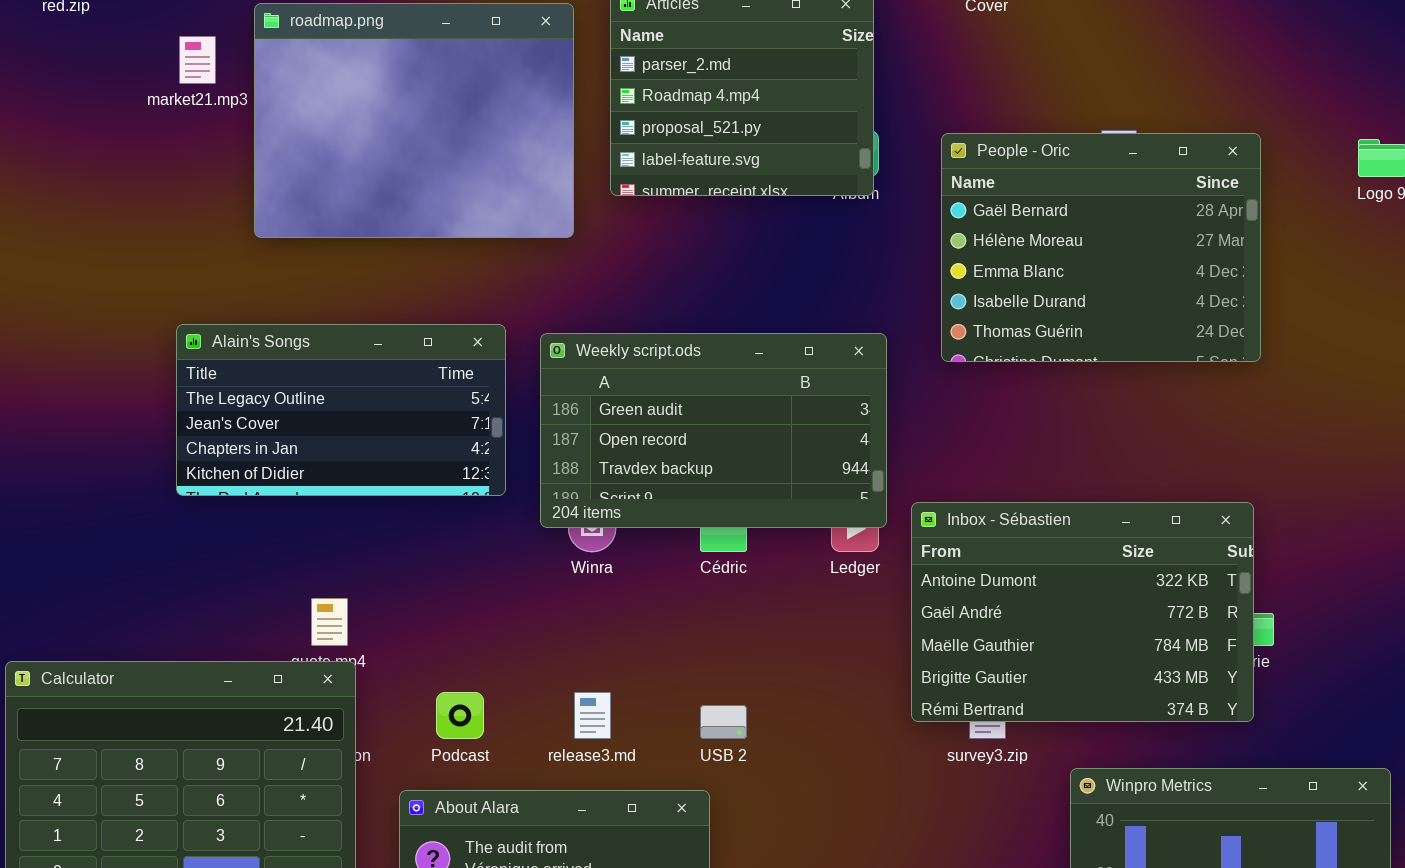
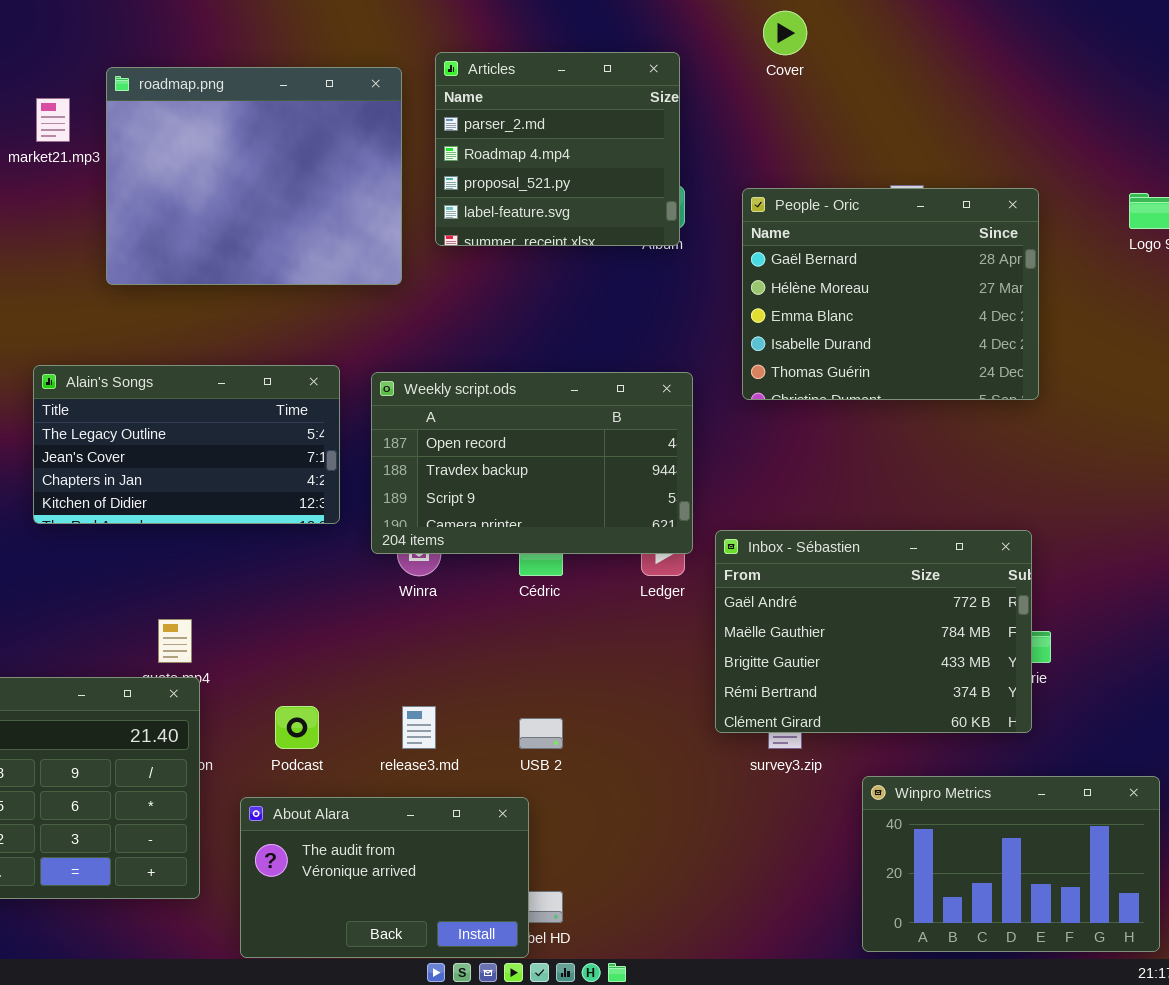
Weekly script.ods: [540,333,887,528] -> [371,372,693,554], scrolled down 1 row
Inbox - Sébastien: [911,502,1254,722] -> [715,530,1032,733], scrolled down 1 row

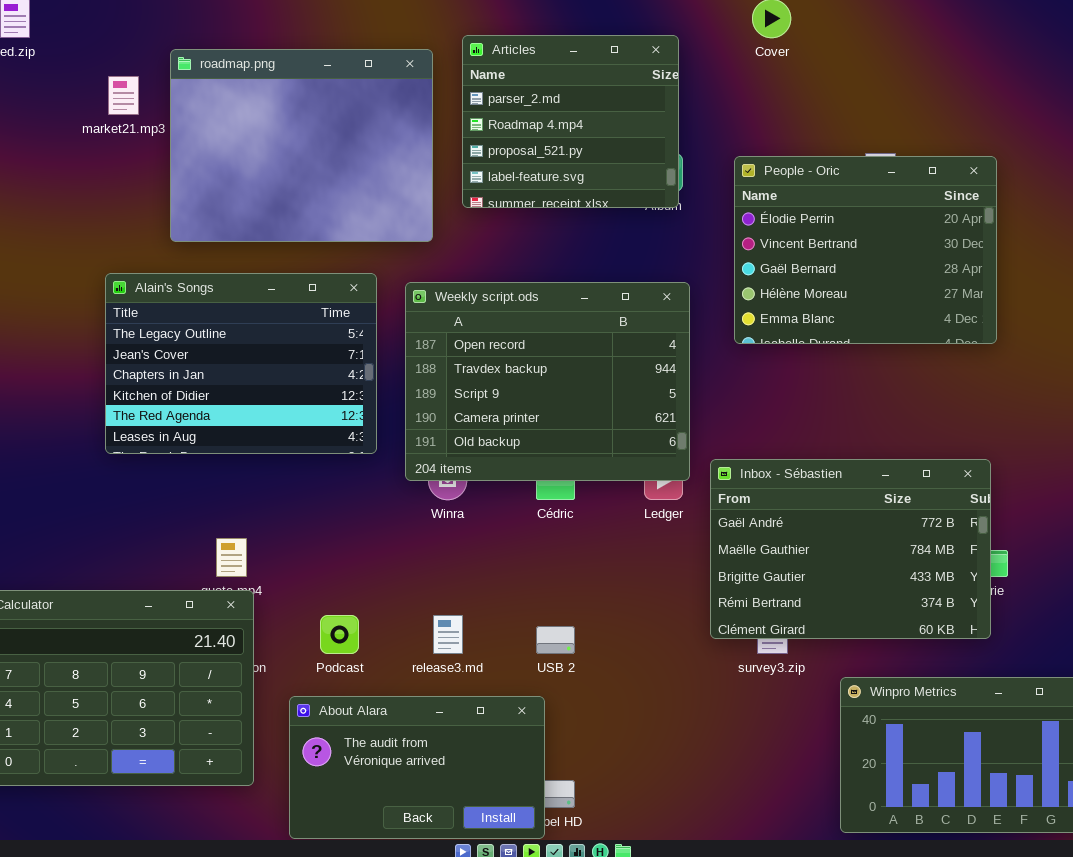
People - Oric: [742,188,1039,400] -> [734,156,997,344], scrolled up 2 rows
Alain's Songs: [33,365,340,524] -> [105,273,377,454], resized
Weekly script.ods: [371,372,693,554] -> [405,282,690,481], resized

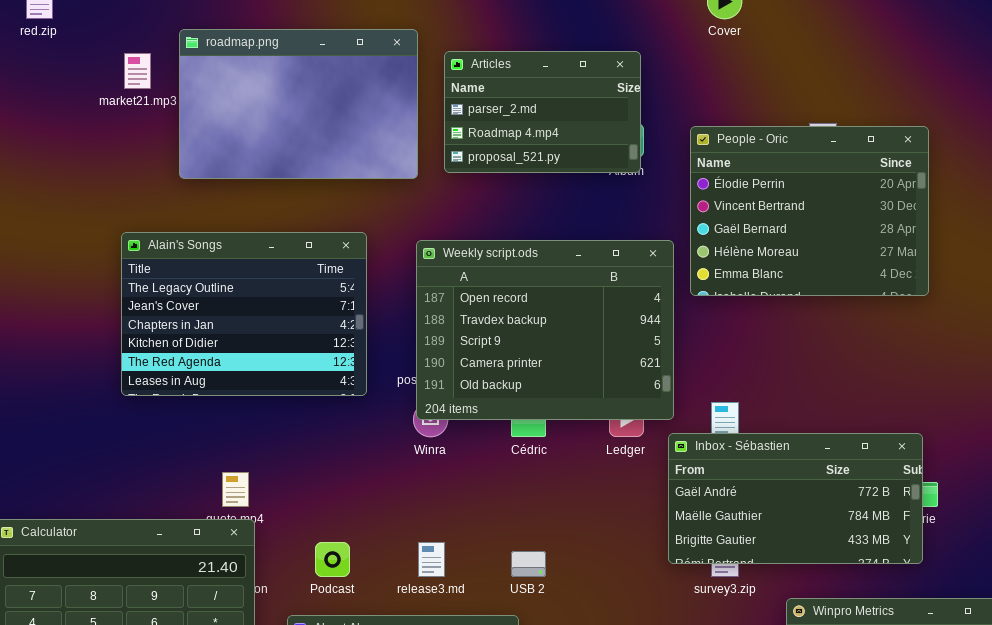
Articles: [462,35,679,208] -> [444,51,641,173], resized
roadmap.png: [170,49,433,242] -> [179,29,418,179], resized
Weekly script.ods: [405,282,690,481] -> [416,240,674,420], moved
Inbox - Sébastien: [710,459,991,639] -> [668,433,923,564], resized

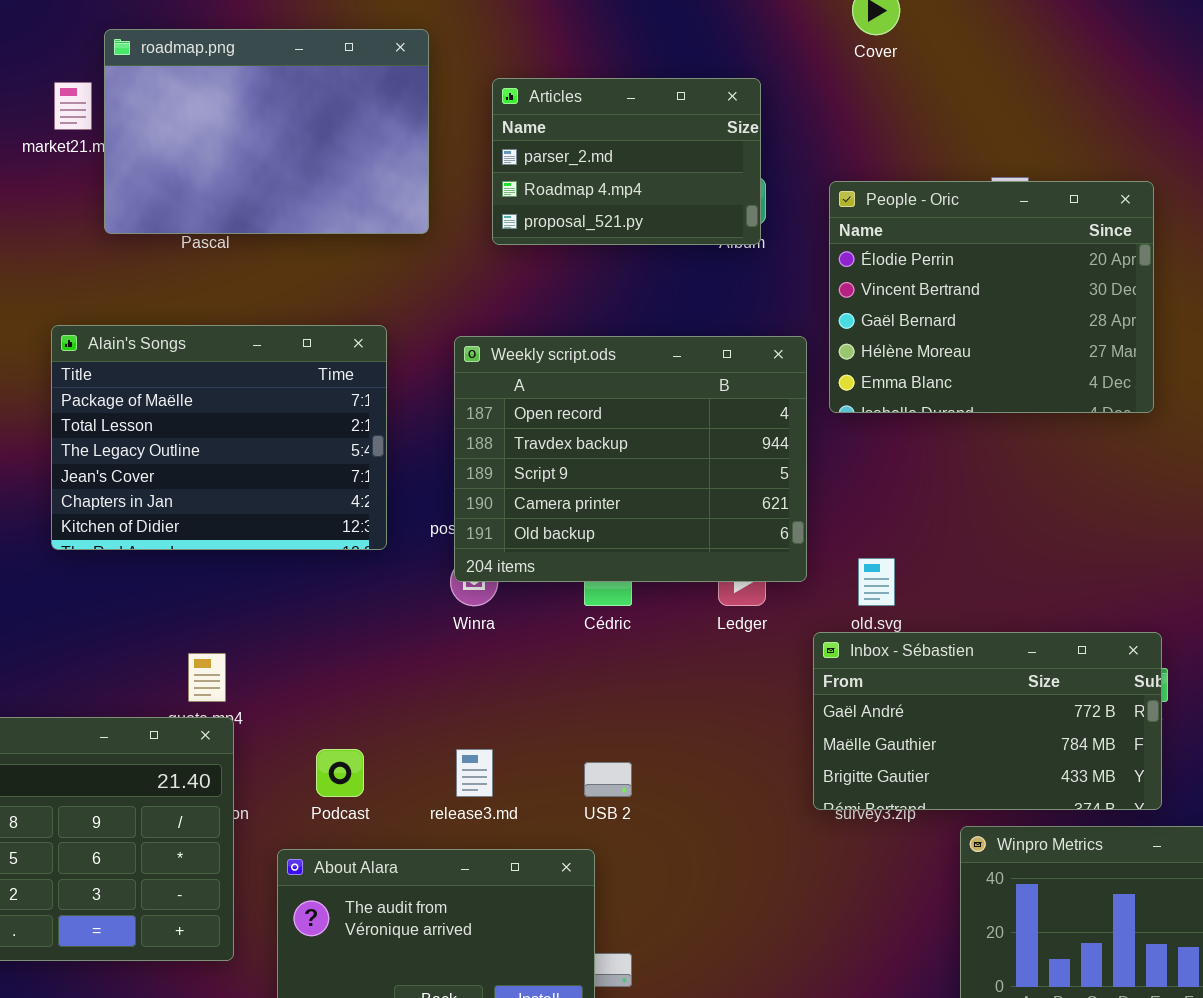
roadmap.png: [179,29,418,179] -> [104,29,429,234], moved
Alain's Songs: [121,232,367,396] -> [51,325,387,550], scrolled up 2 rows
Inbox - Sébastien: [668,433,923,564] -> [813,632,1162,810], moved

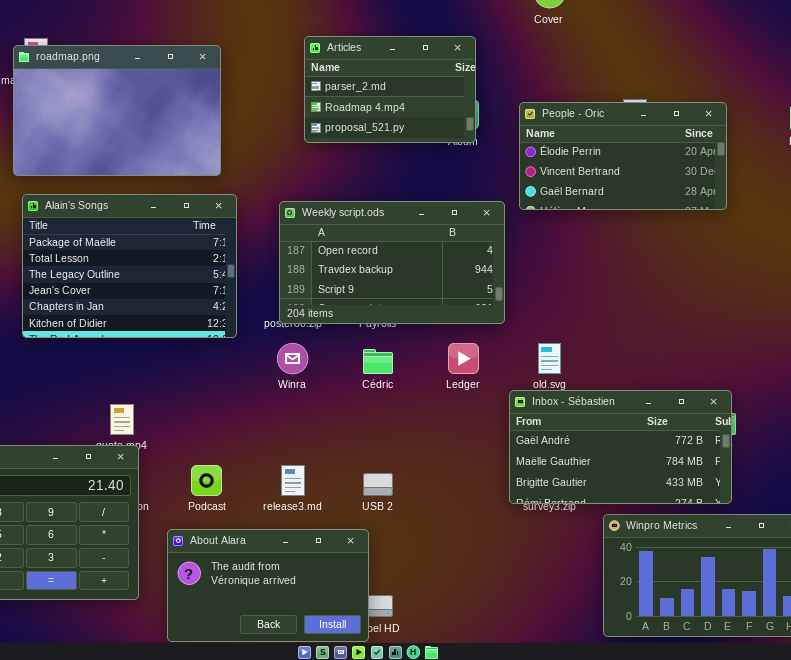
roadmap.png: [104,29,429,234] -> [13,45,221,176], moved
People - Oric: [829,181,1154,413] -> [519,102,727,210], resized
Weekly script.ods: [454,336,807,582] -> [279,201,505,324], resized

